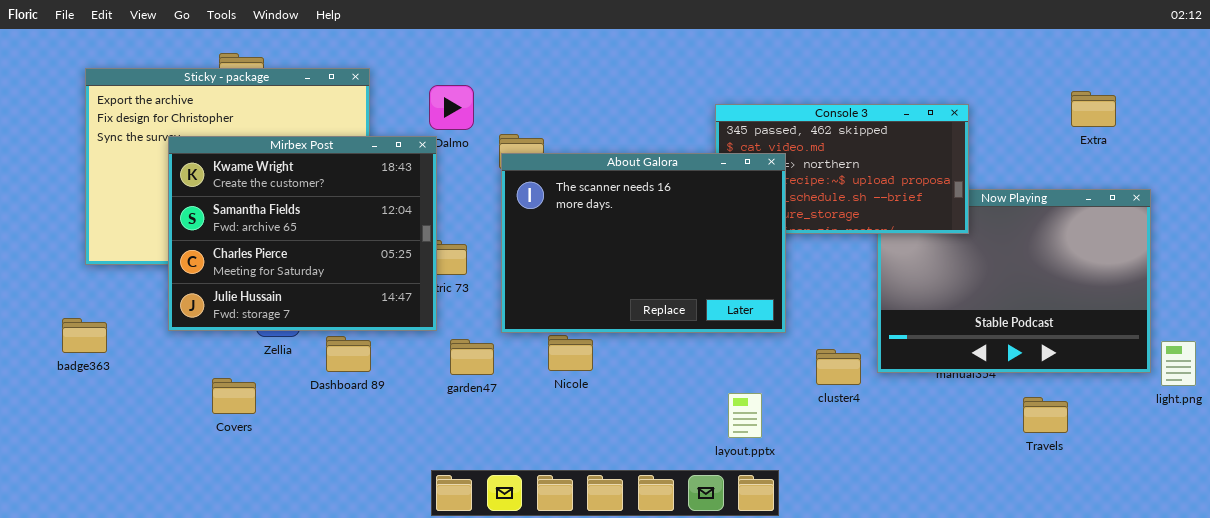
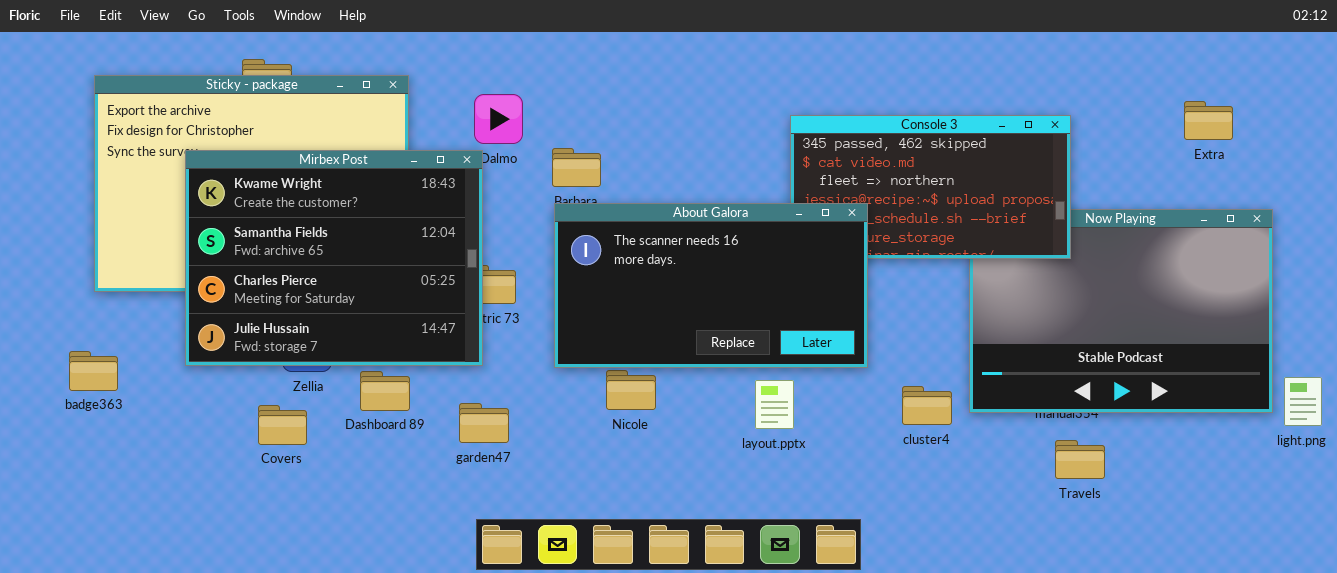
About Galora: [501,153,786,333] -> [554,203,868,368], resized
garden47: [450,339,494,375] -> [459,403,509,443], moved
Covers: [212,378,256,414] -> [258,405,307,445], moved
layout.pptx: [728,393,762,438] -> [755,380,794,429], moved
Travels: [1023,397,1068,433] -> [1055,440,1105,479], moved

